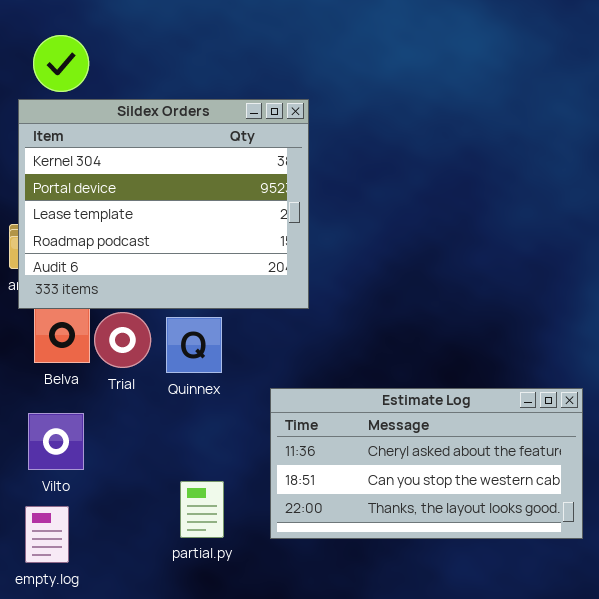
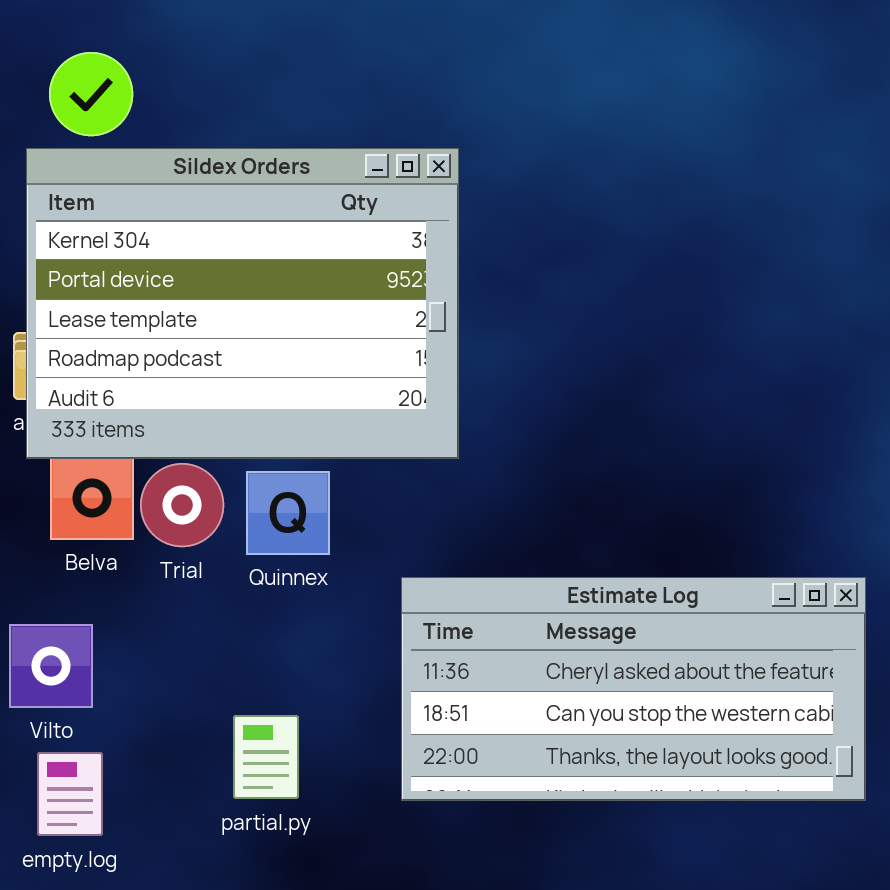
Vilto: [28,413,84,470] -> [9,624,93,708], moved
partial.py: [180,481,224,538] -> [233,715,299,799], moved

